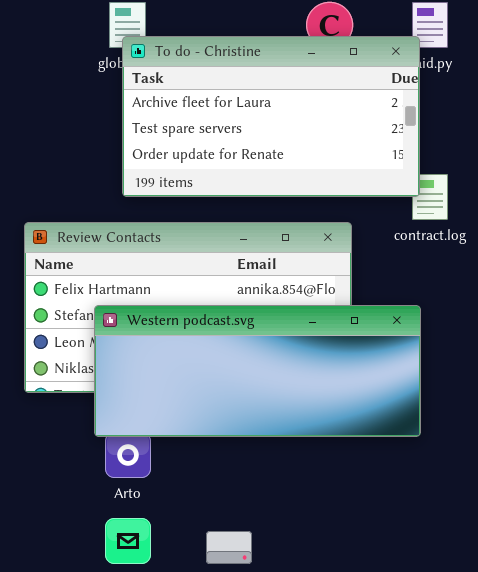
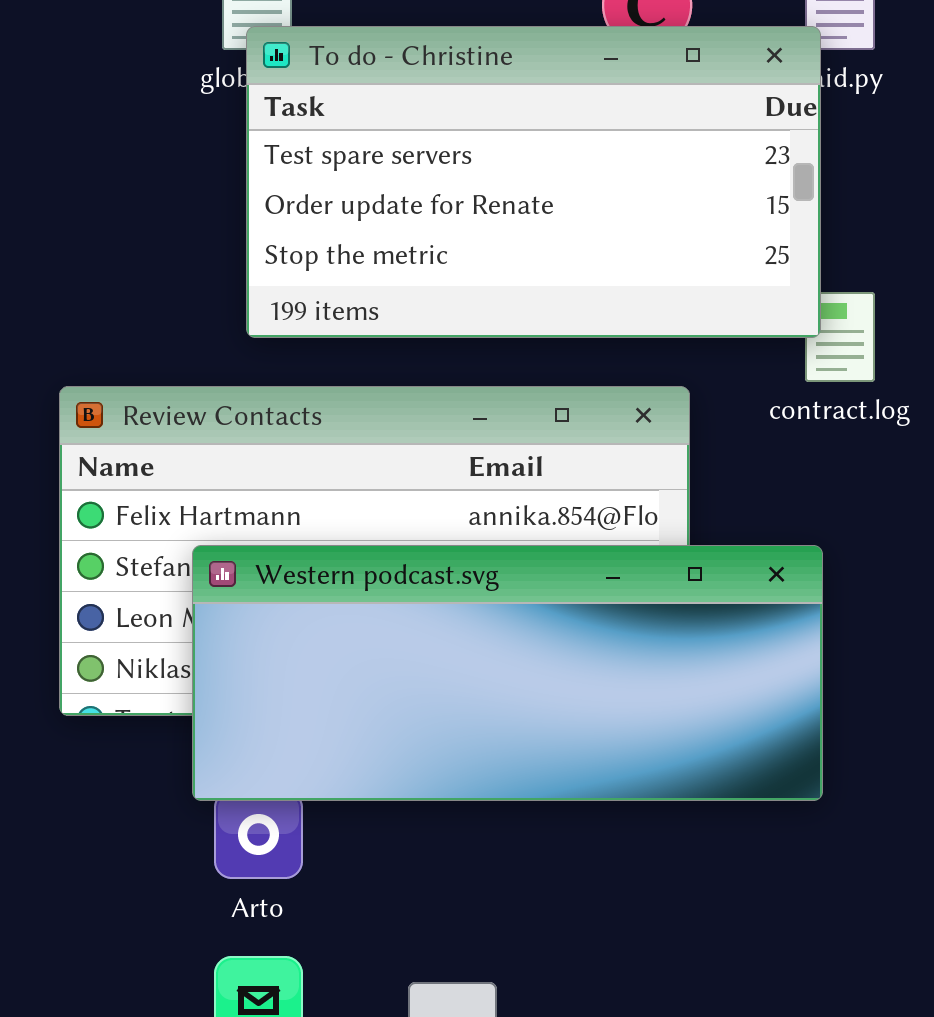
To do - Christine: [122,36,420,197] -> [246,26,821,338], scrolled down 1 row

